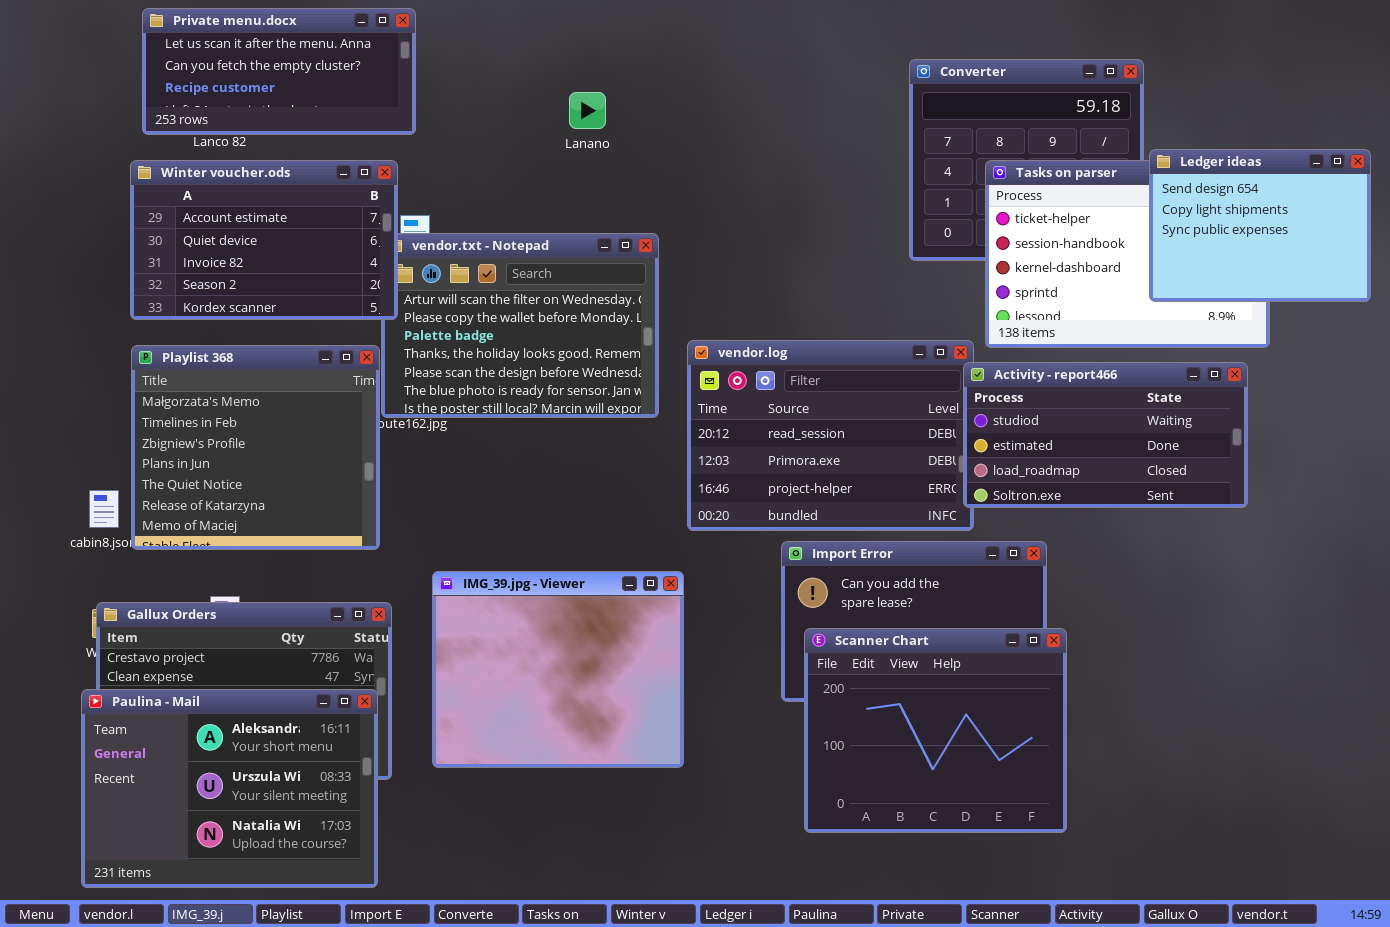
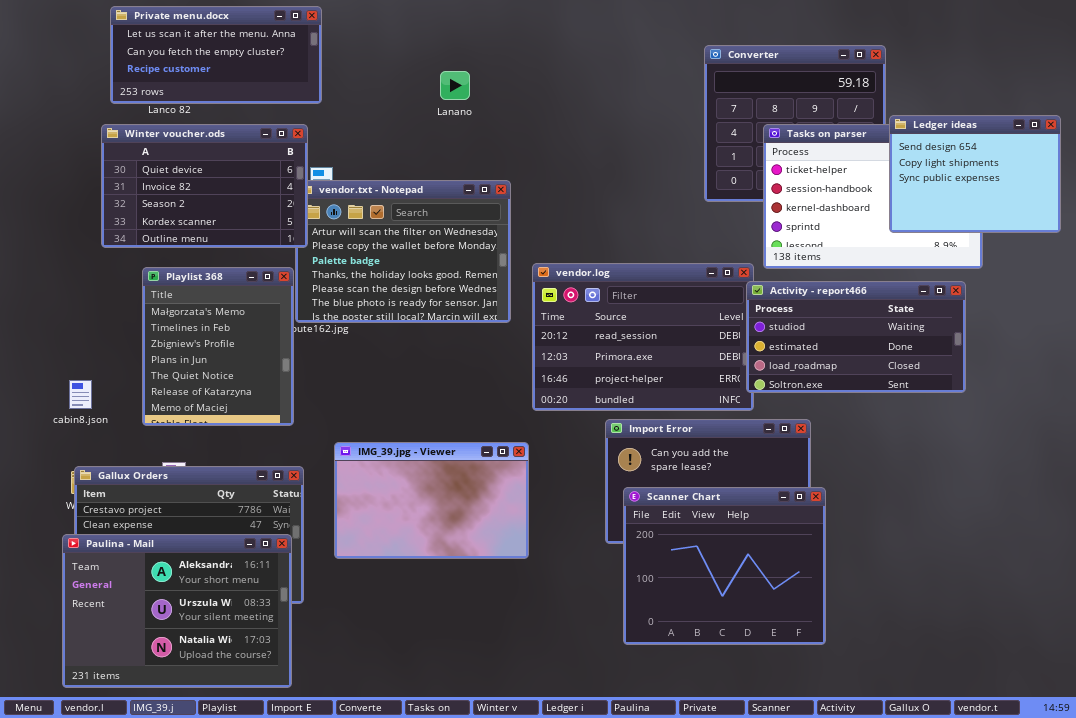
Winter voucher.ods: [130,160,398,320] -> [101,124,308,248], scrolled down 1 row
Playlist 368: [131,345,380,550] -> [142,267,294,426], resized
IMG_39.jpg - Viewer: [432,571,684,768] -> [334,442,529,559], resized

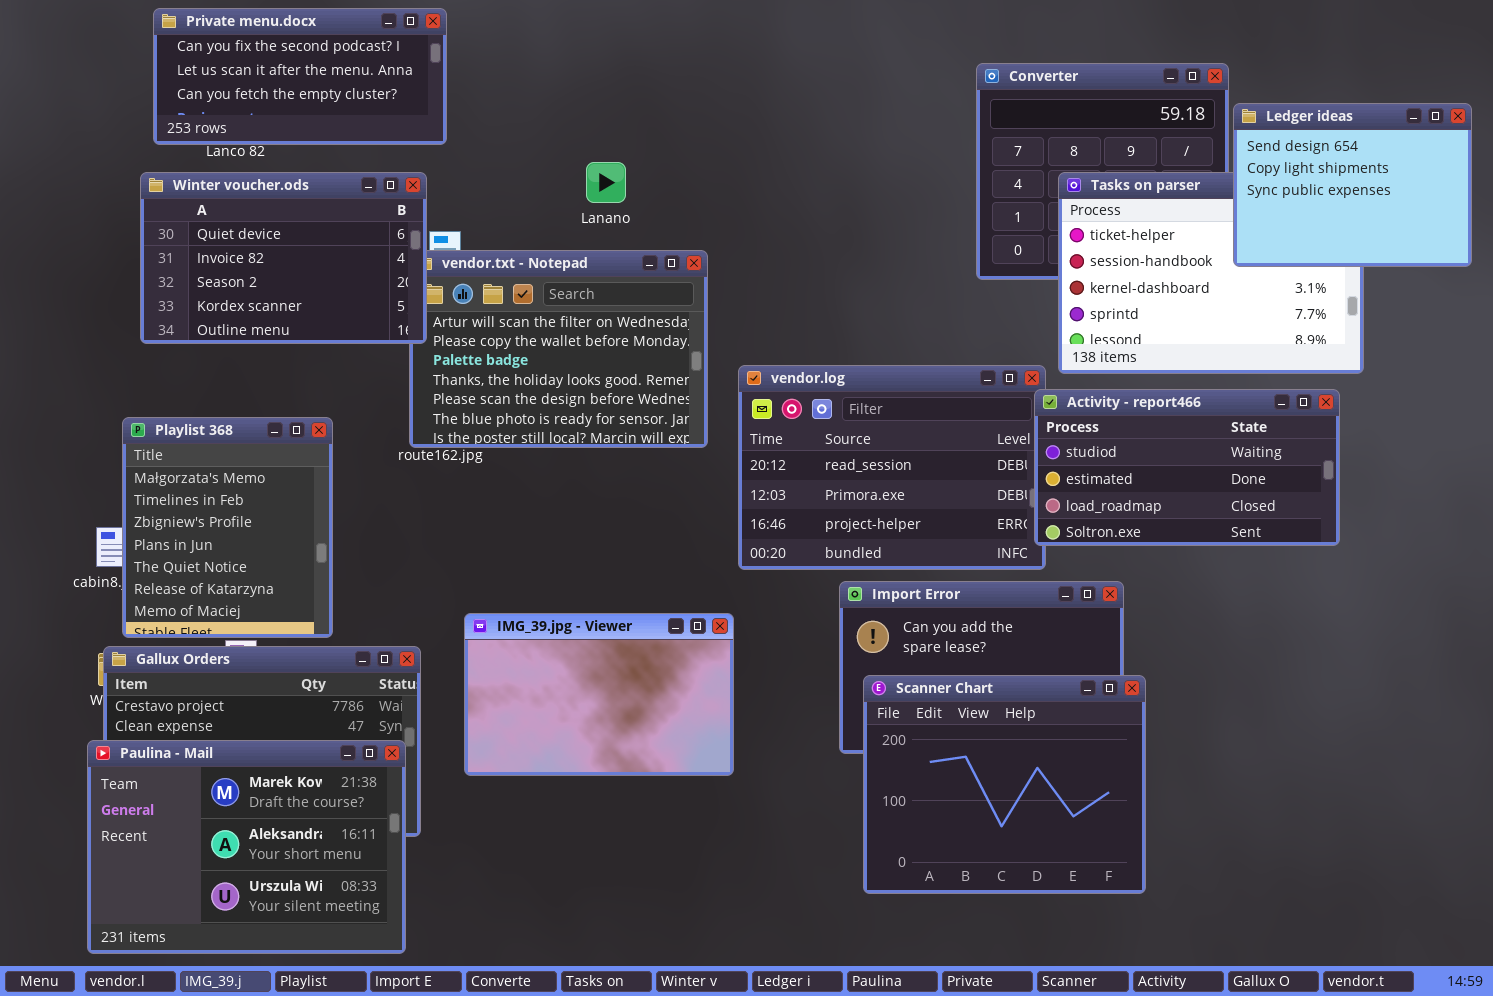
Private menu.docx: [110,6,322,104] -> [153,8,447,145], scrolled up 1 row
Lanano: [440,71,470,100] -> [586,162,626,203], moved
Ledger ideas: [889,115,1061,233] -> [1233,103,1472,267], moved
Playlist 368: [142,267,294,426] -> [122,417,333,638], moved
Paulina - Mail: [62,534,292,688] -> [87,740,406,954], scrolled up 1 row

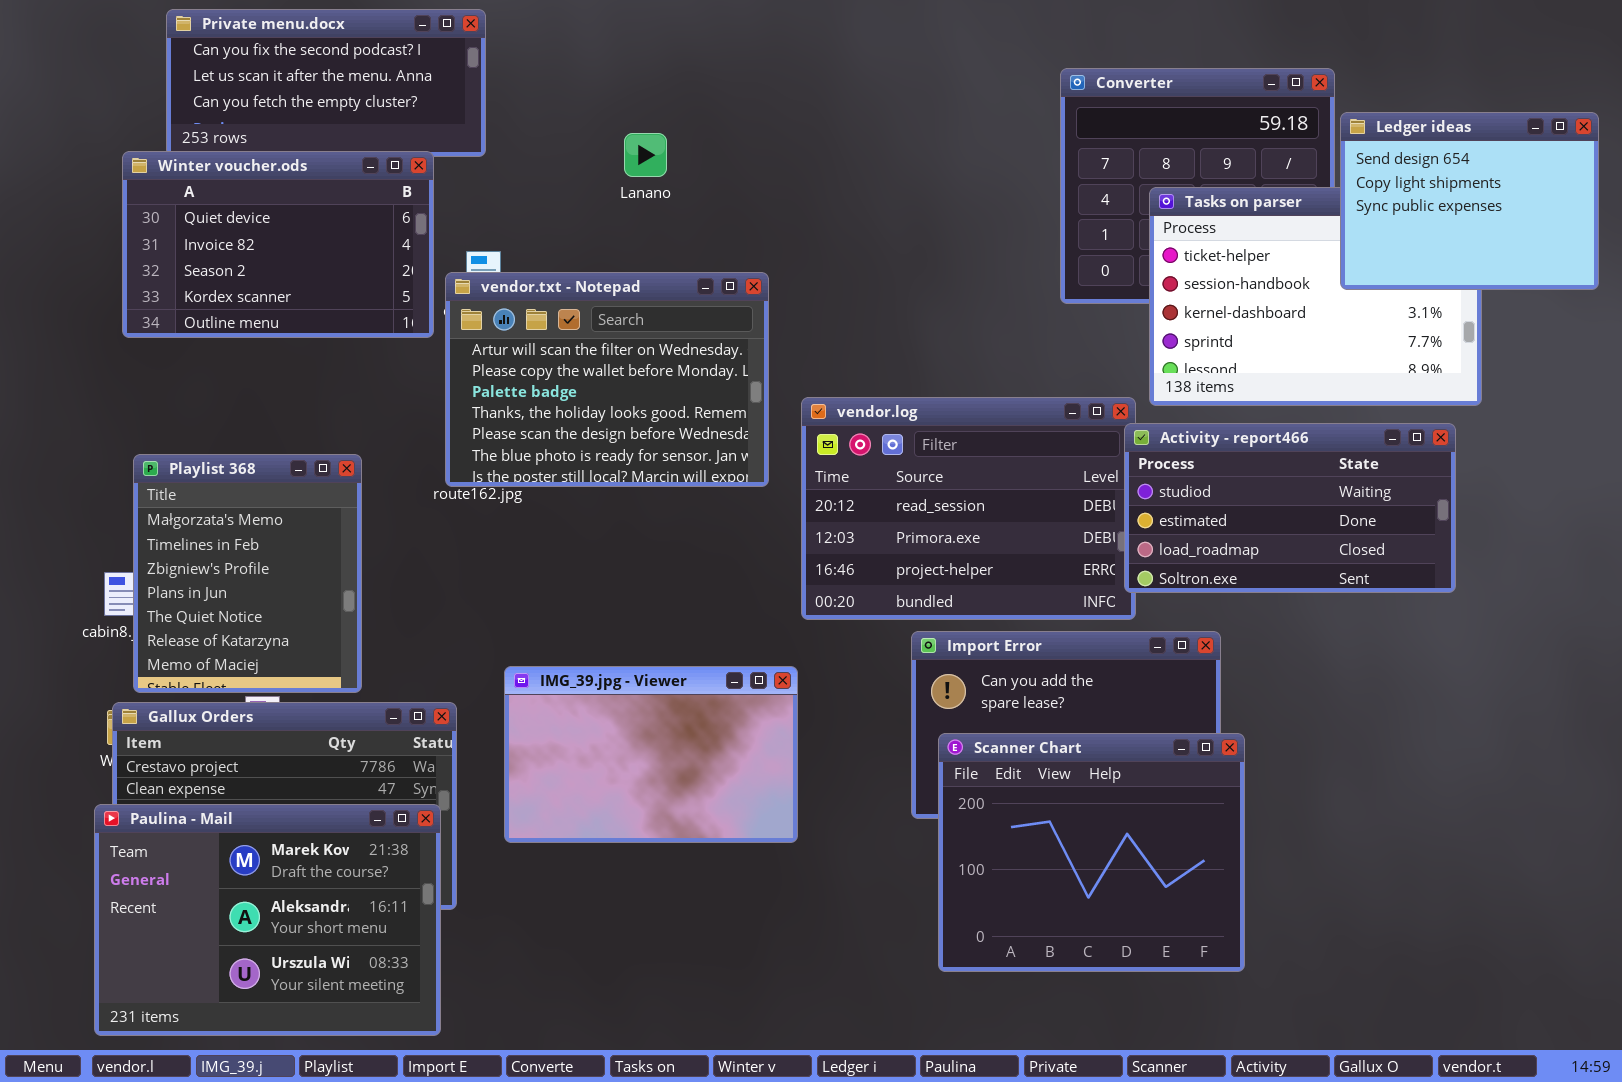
Lanano: [586,162,626,203] -> [624,133,667,177], moved
Winter voucher.ods: [140,172,427,344] -> [122,151,434,338], moved

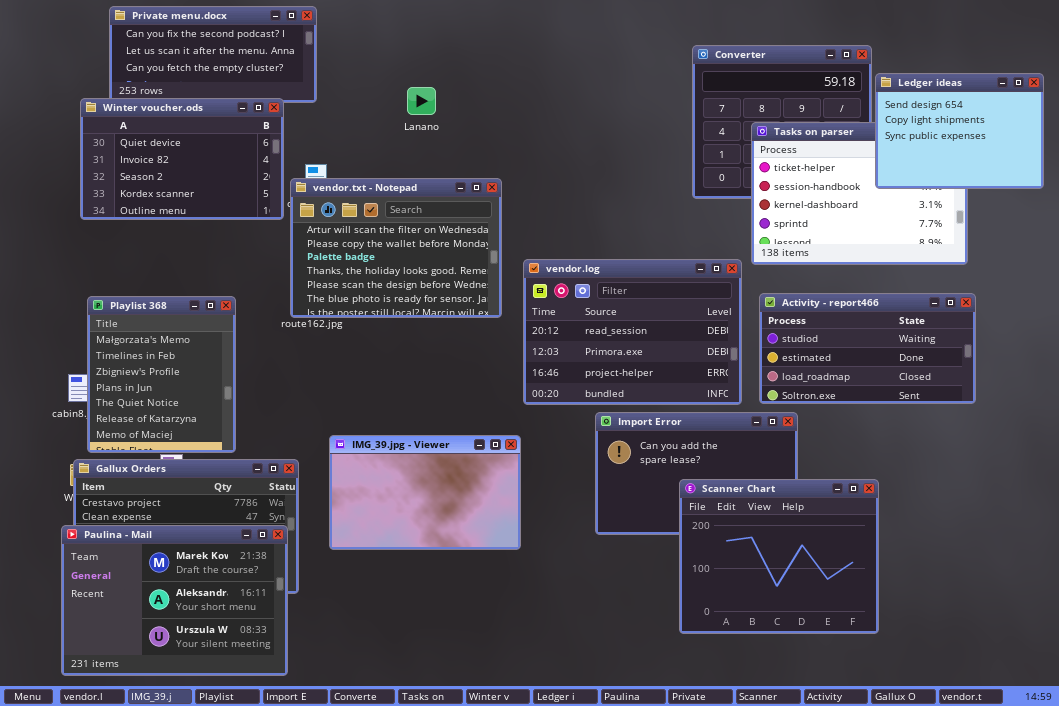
Activity - report466: [1124,423,1456,593] -> [759,293,976,404], moved
Scanner Chart: [938,733,1245,972] -> [679,479,879,634], moved

